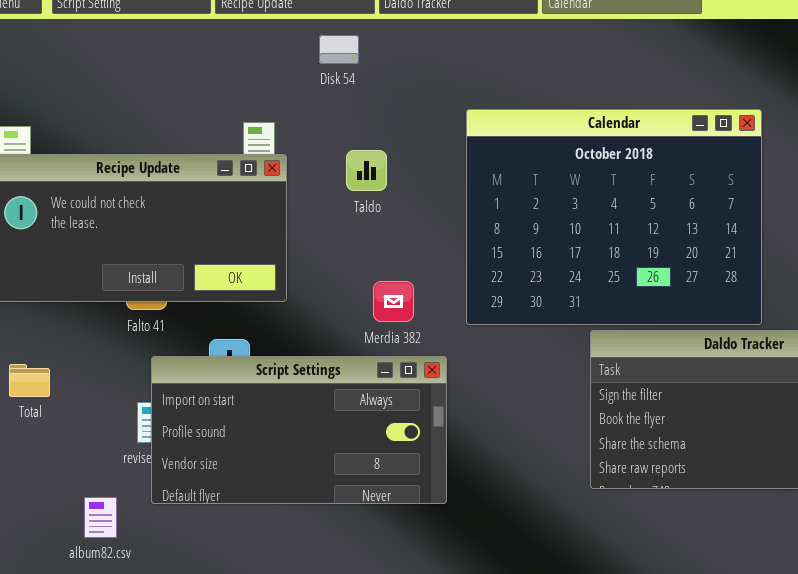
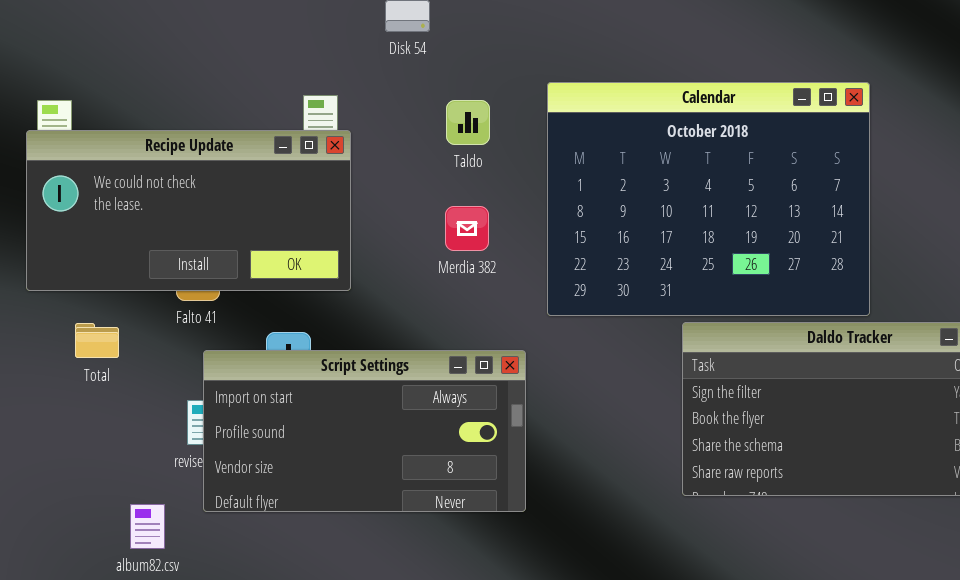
Taldo: [346,150,387,191] -> [446,100,490,145], moved
Merdia 382: [373,281,414,322] -> [445,206,489,251], moved
Total: [9,364,50,397] -> [75,323,119,358], moved

